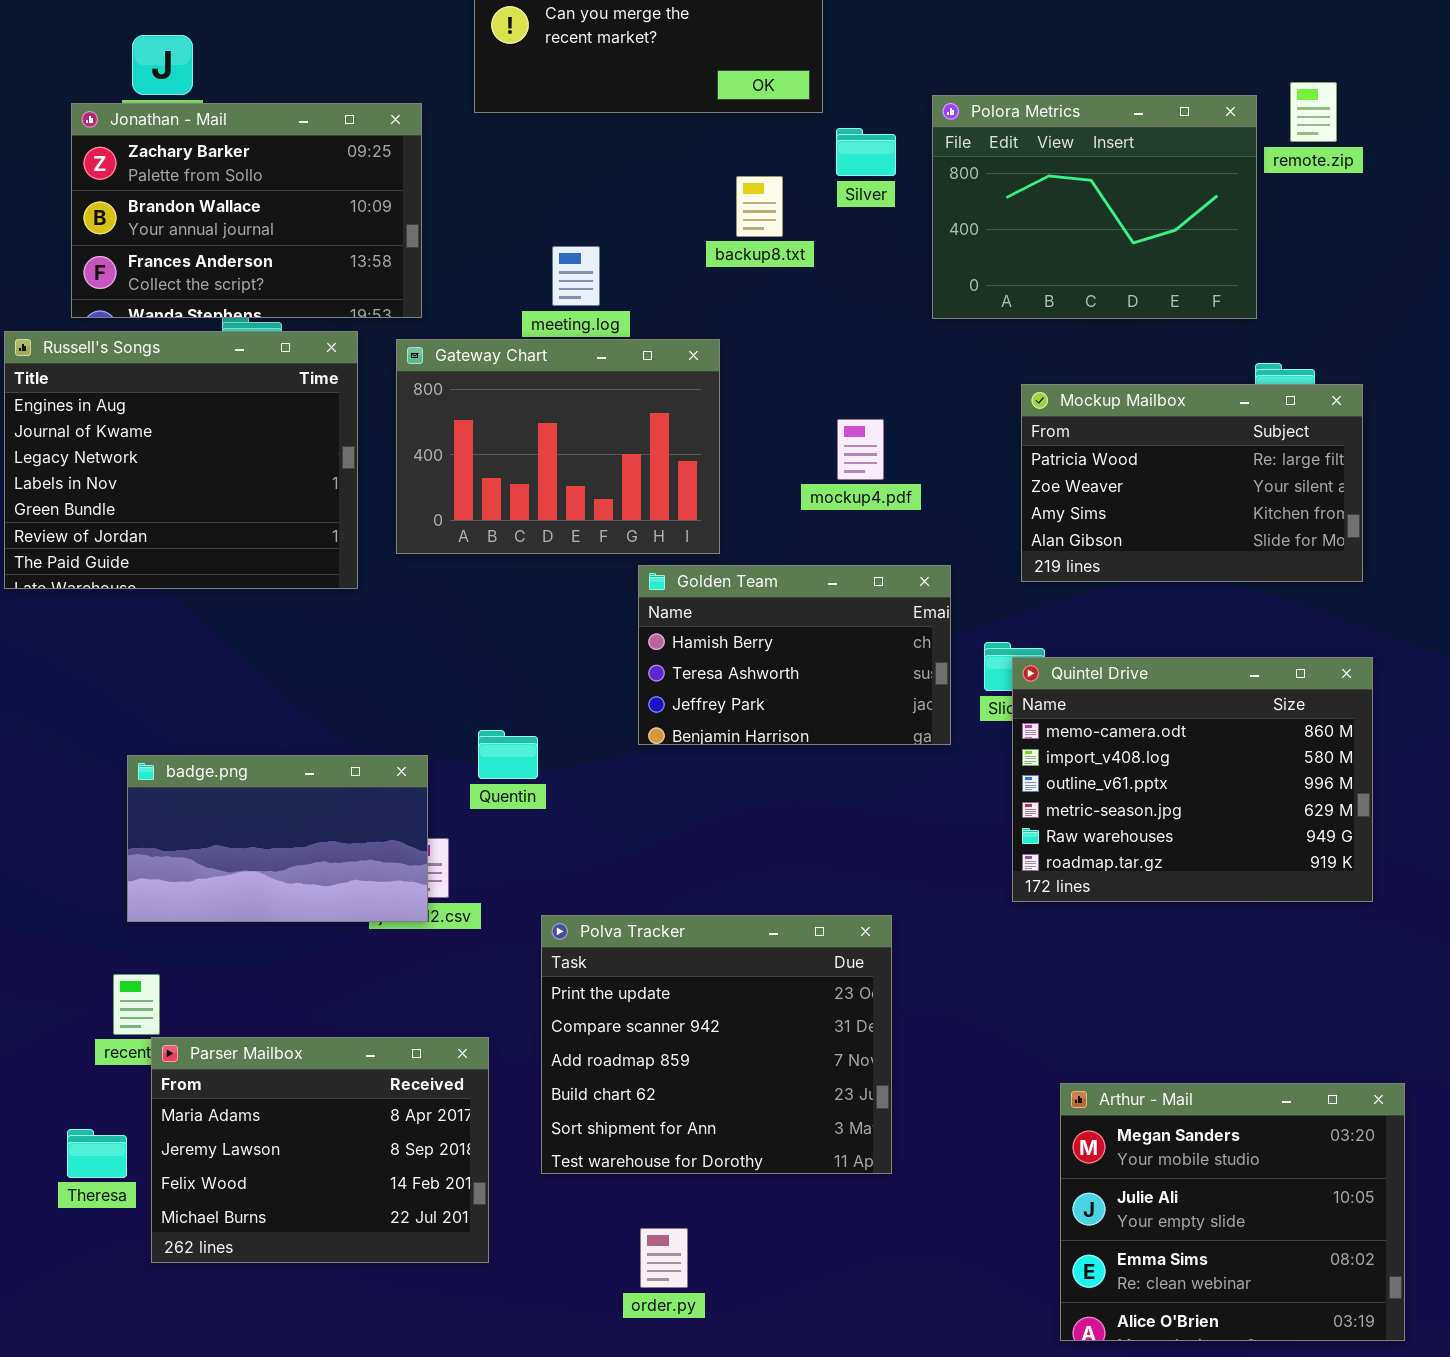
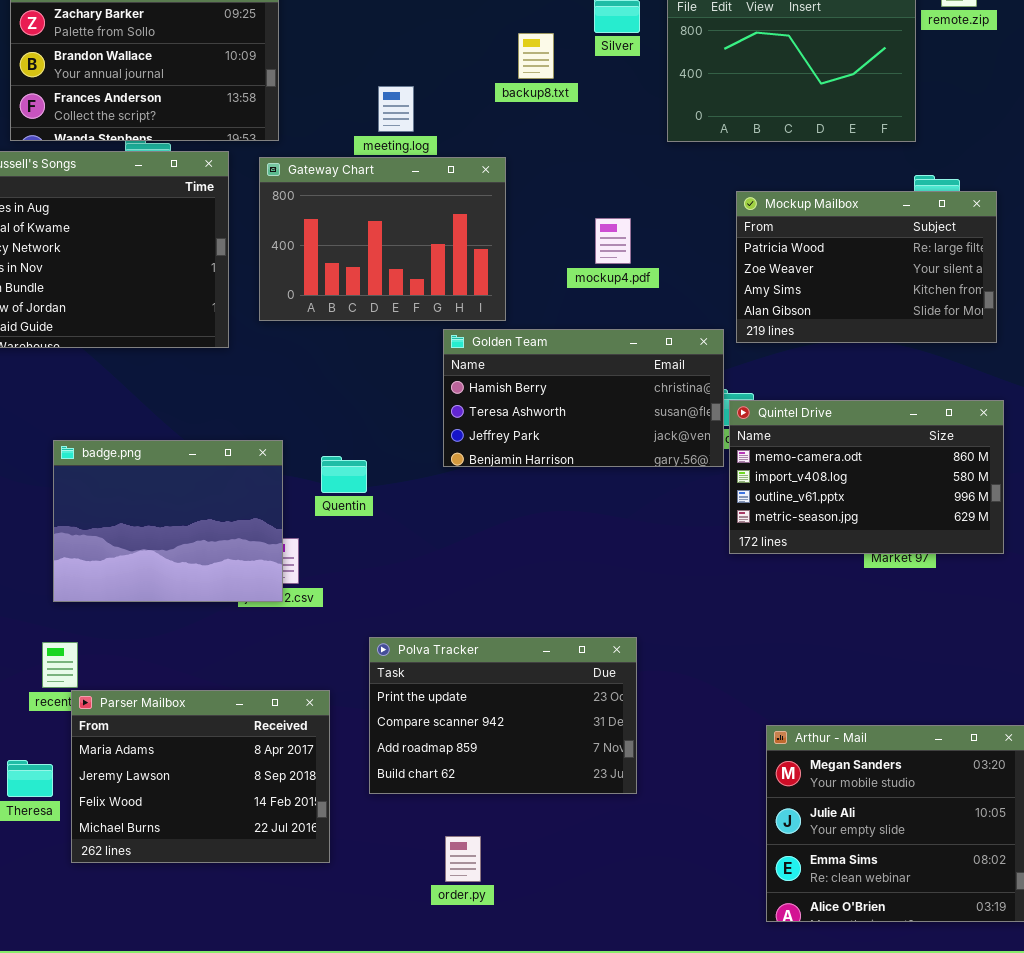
Golden Team: [638,565,951,745] -> [443,329,724,467], resized
Quintel Drive: [1012,657,1373,902] -> [729,400,1004,554], resized
badge.png: [127,755,428,922] -> [53,440,283,602], resized
Polva Tracker: [541,915,892,1174] -> [369,637,637,794], resized

